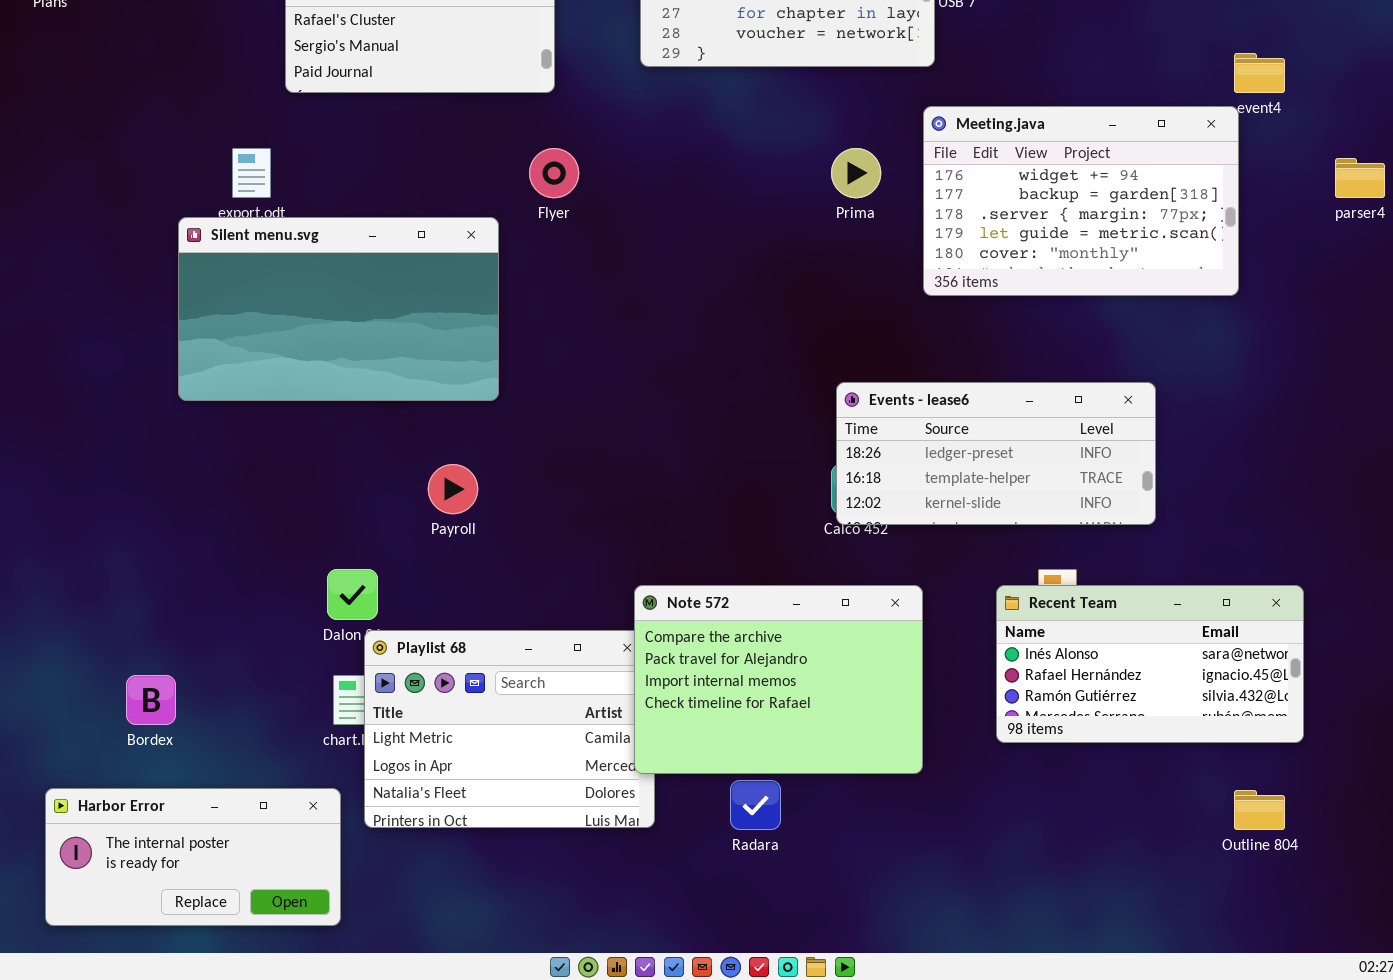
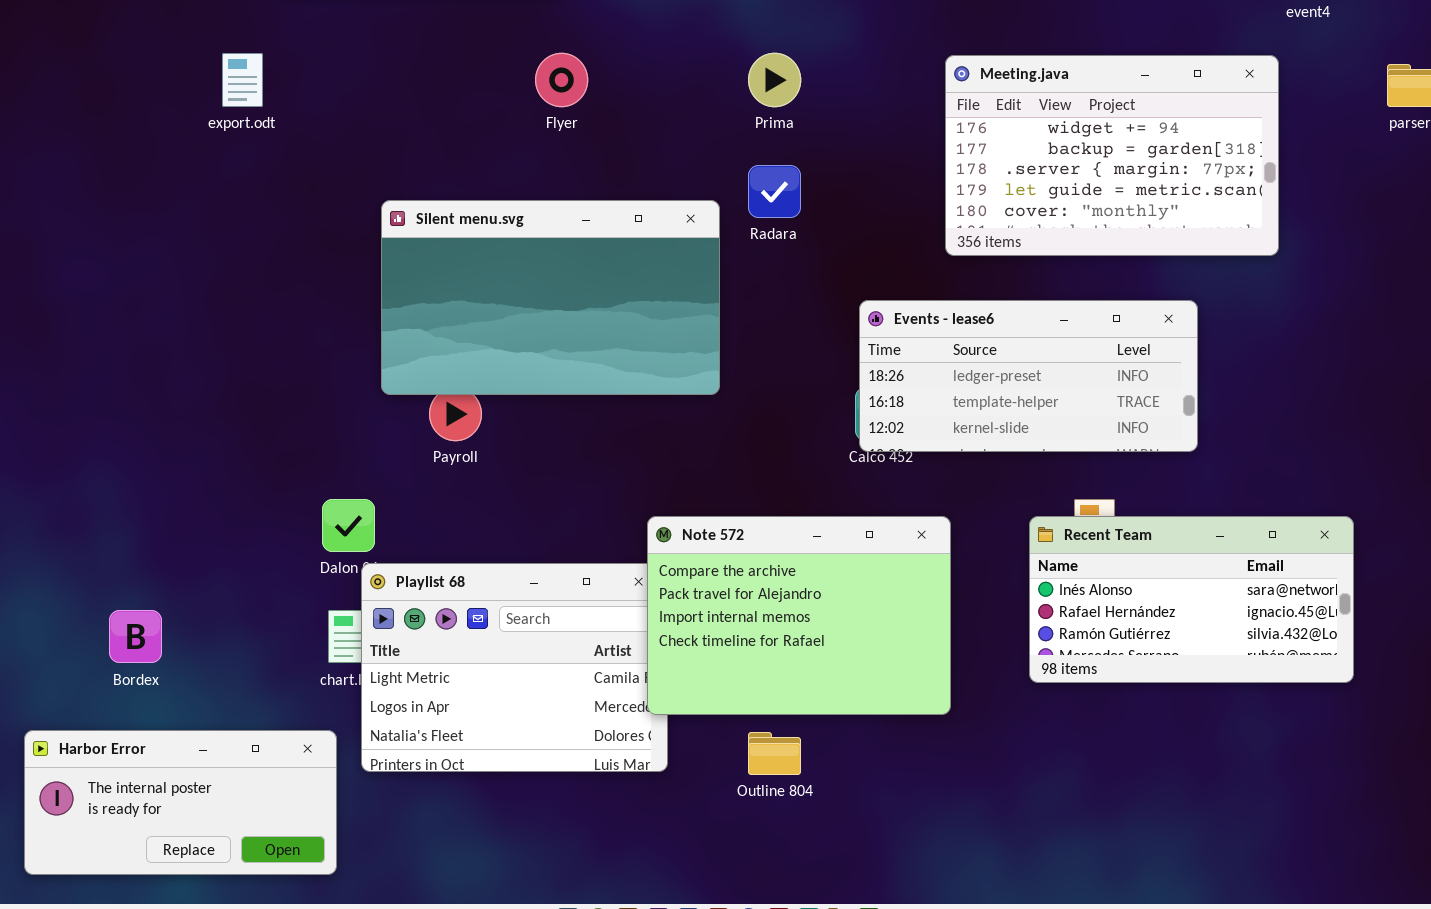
Meeting.java: [923,106,1239,296] -> [945,55,1279,256], moved
Prima: [831,148,881,198] -> [748,53,801,107], moved
Silent menu.svg: [178,217,499,401] -> [381,200,720,395], moved
Radara: [730,780,781,830] -> [748,165,801,218], moved
Outline 804: [1234,790,1285,830] -> [748,732,801,775], moved

